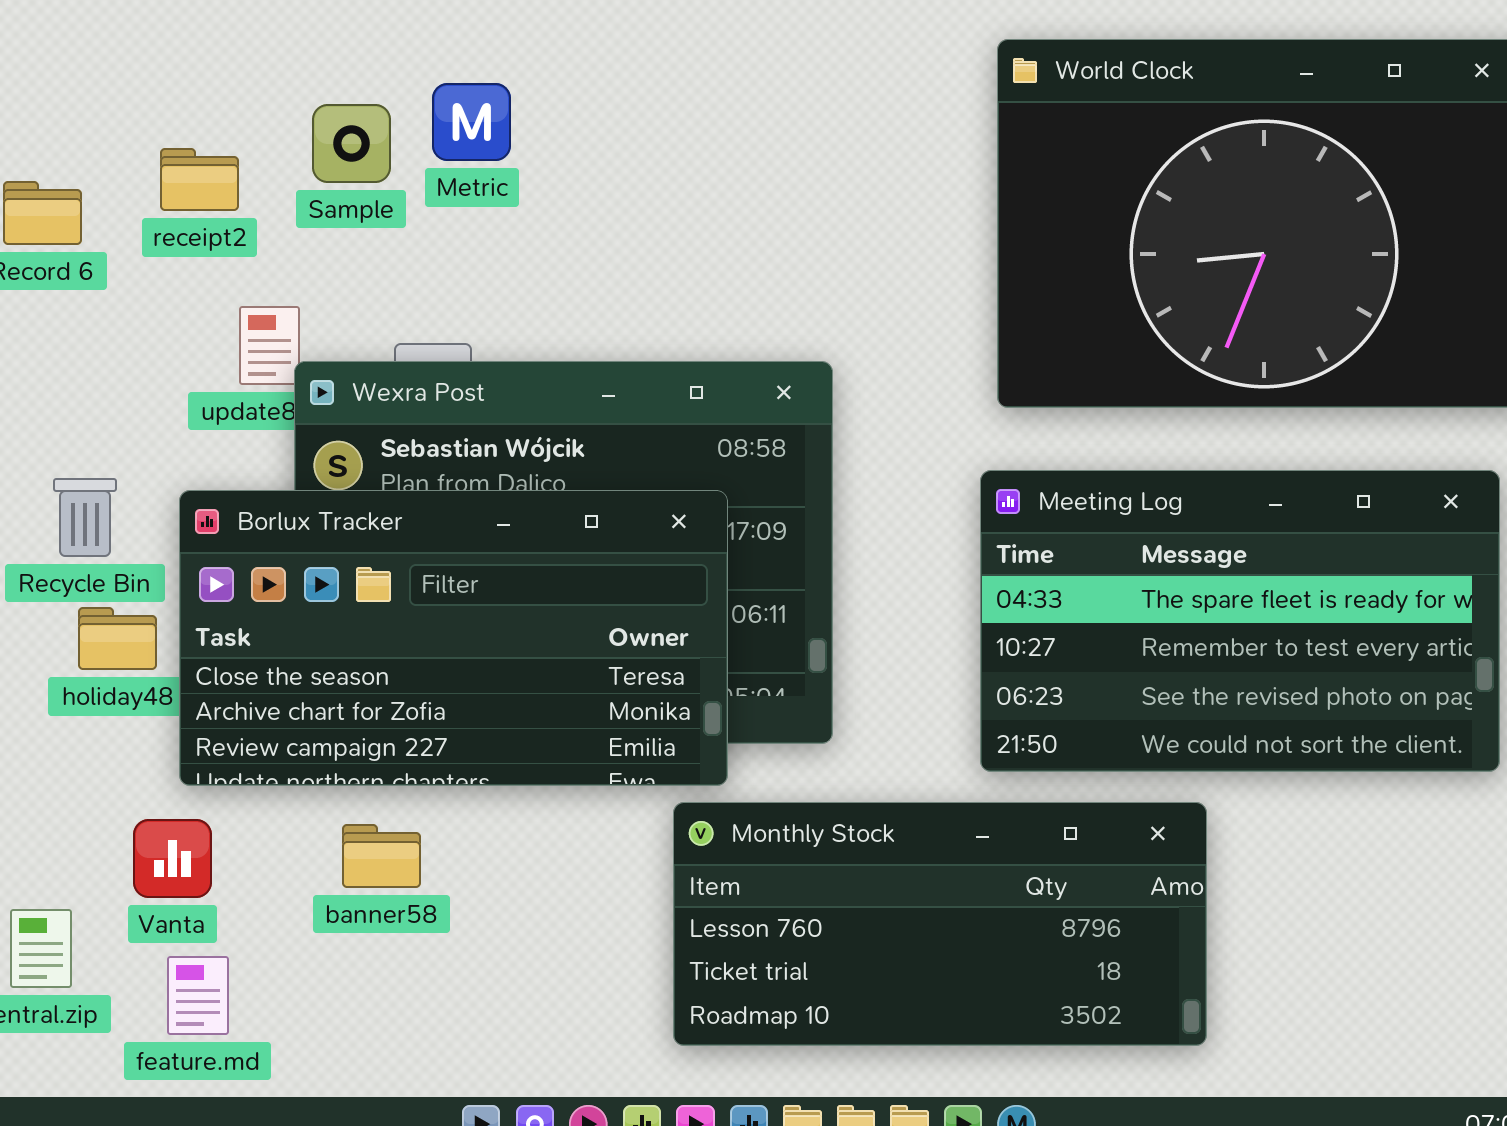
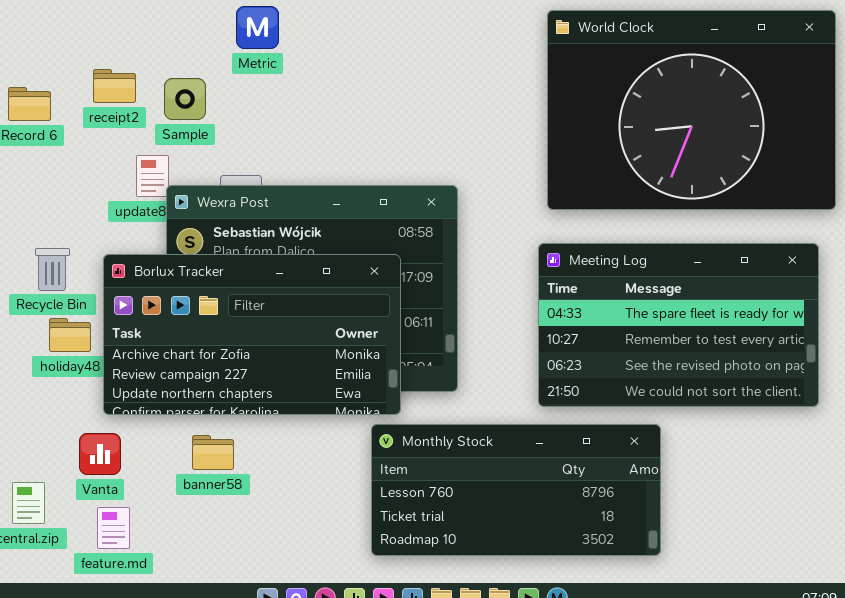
Metric: [432,83,511,161] -> [236,6,279,49], moved
Sample: [312,104,391,183] -> [164,78,206,120], moved
Borlux Tracker: [179,490,728,786] -> [103,254,401,415], scrolled down 1 row

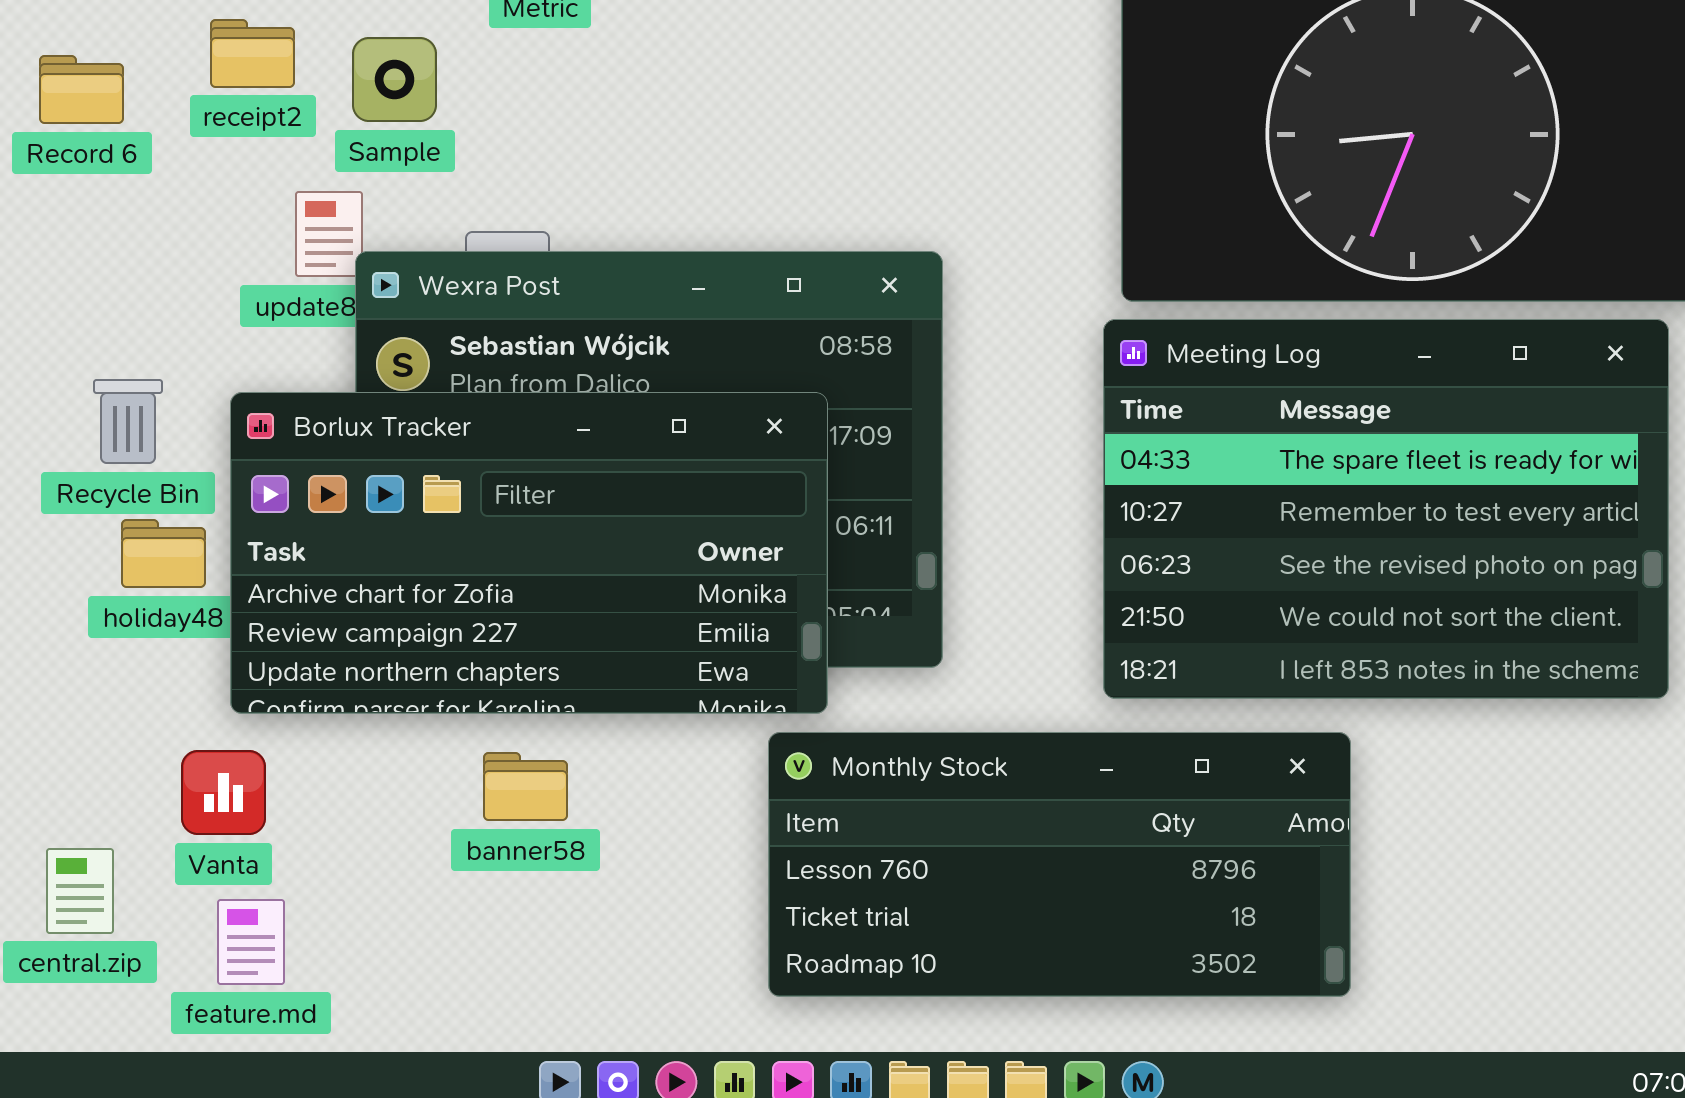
Meeting Log: [538,243,819,407] -> [1103,319,1669,699], resized
banner58: [192,435,234,470] -> [483,752,568,821], moved

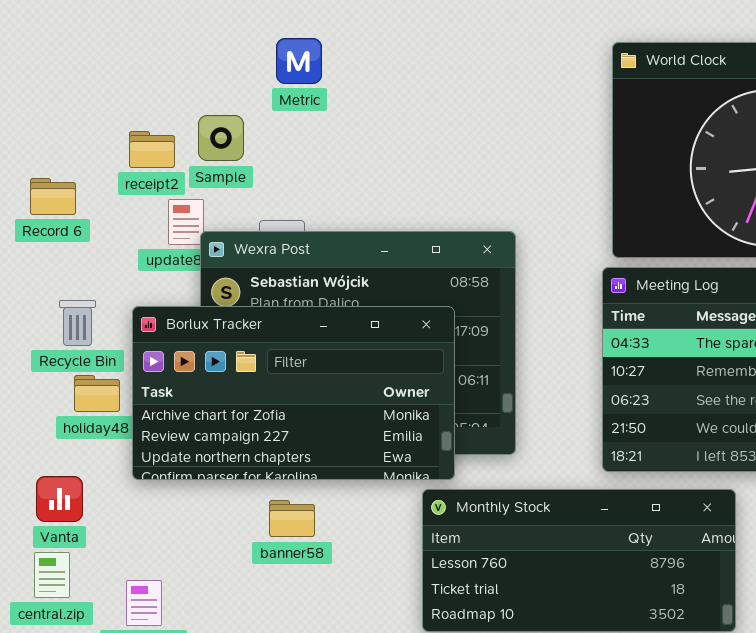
receipt2: [210,19,295,88] -> [129,131,175,168], moved
Record 6: [39,55,124,124] -> [30,178,76,215], moved
Vanta: [181,750,266,835] -> [36,476,83,522], moved

